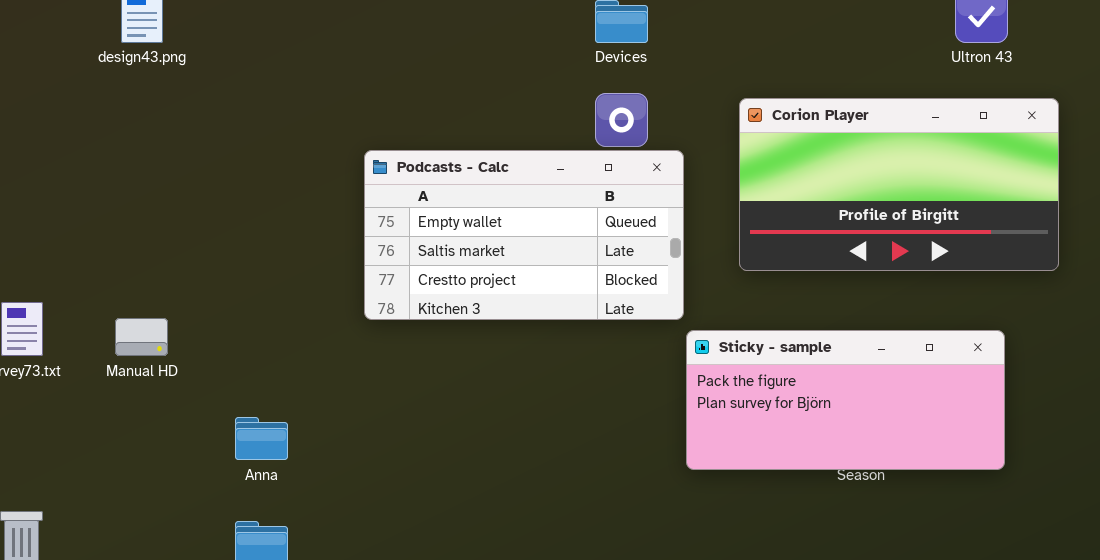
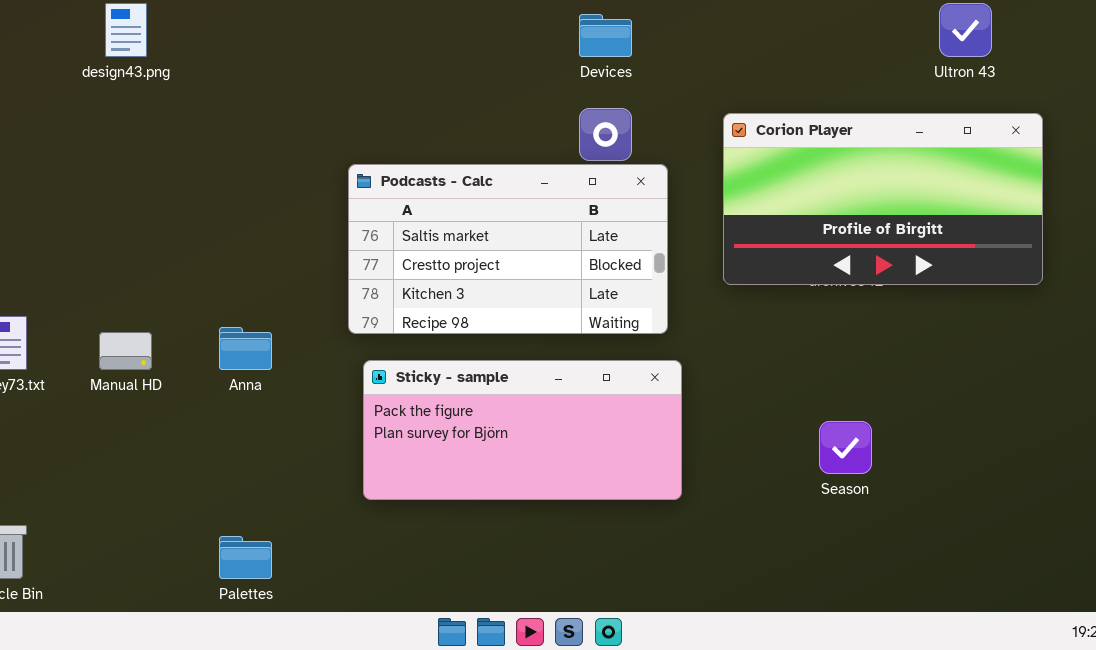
Podcasts - Calc: [364,150,684,320] -> [348,164,668,334], scrolled down 1 row
Sticky - sample: [686,330,1005,470] -> [363,360,682,500], moved
Anna: [235,417,288,460] -> [219,327,272,370], moved

